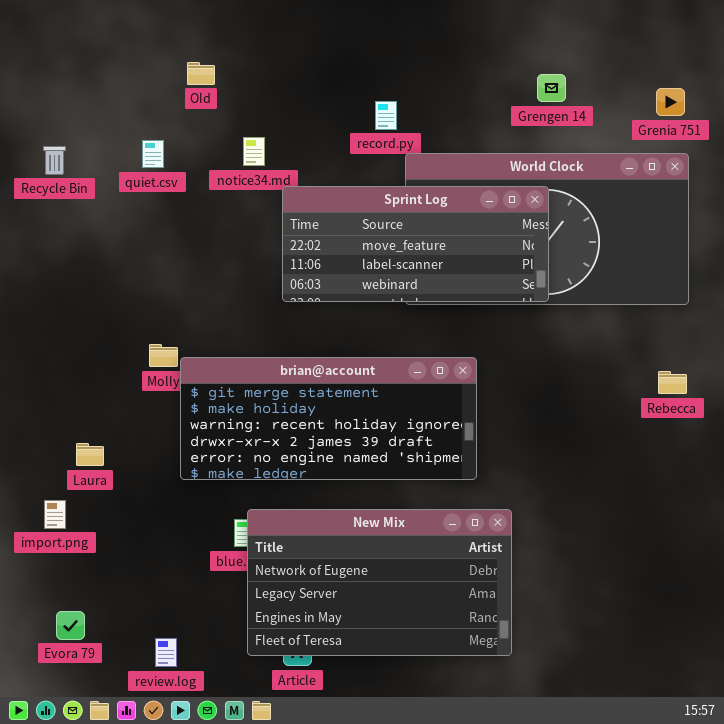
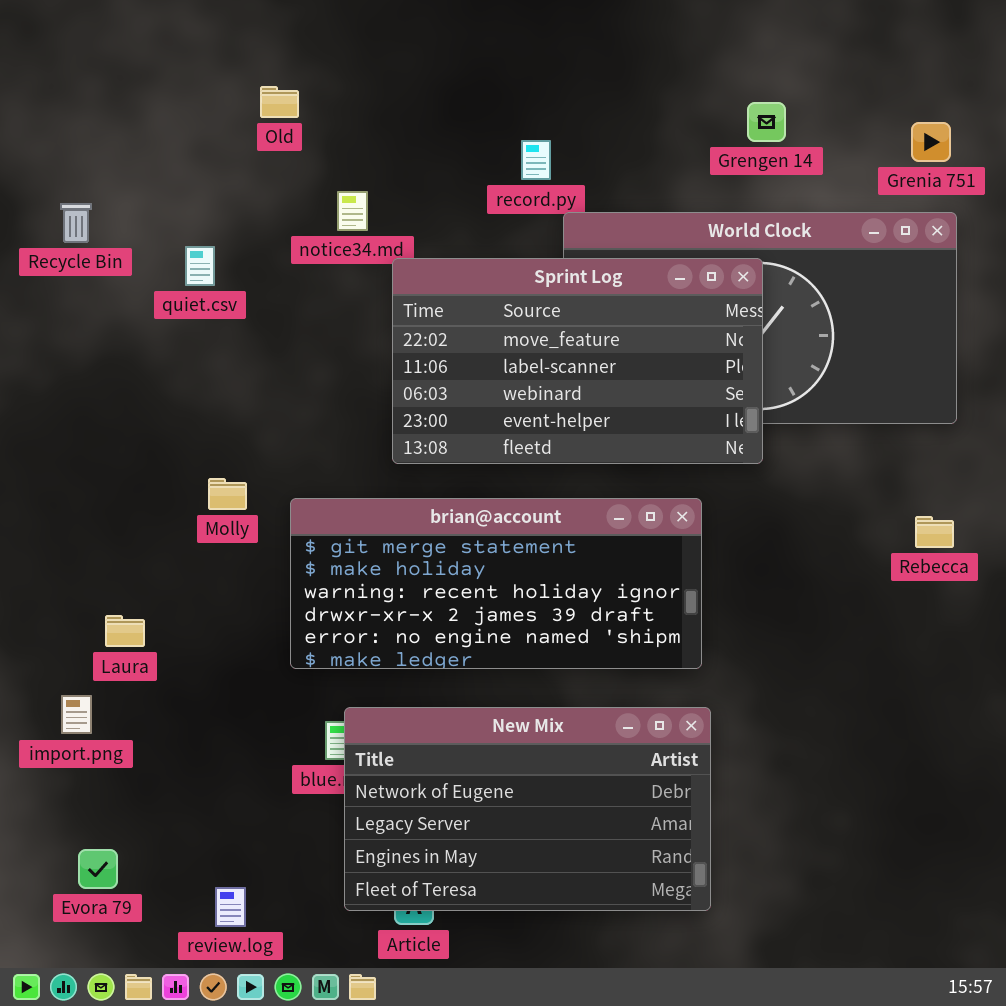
quiet.csv: [142,140,164,168] -> [185,246,215,286], moved
Sprint Log: [282,186,549,302] -> [392,258,763,464], resized
brian@account: [180,357,477,480] -> [290,498,702,669], moved

